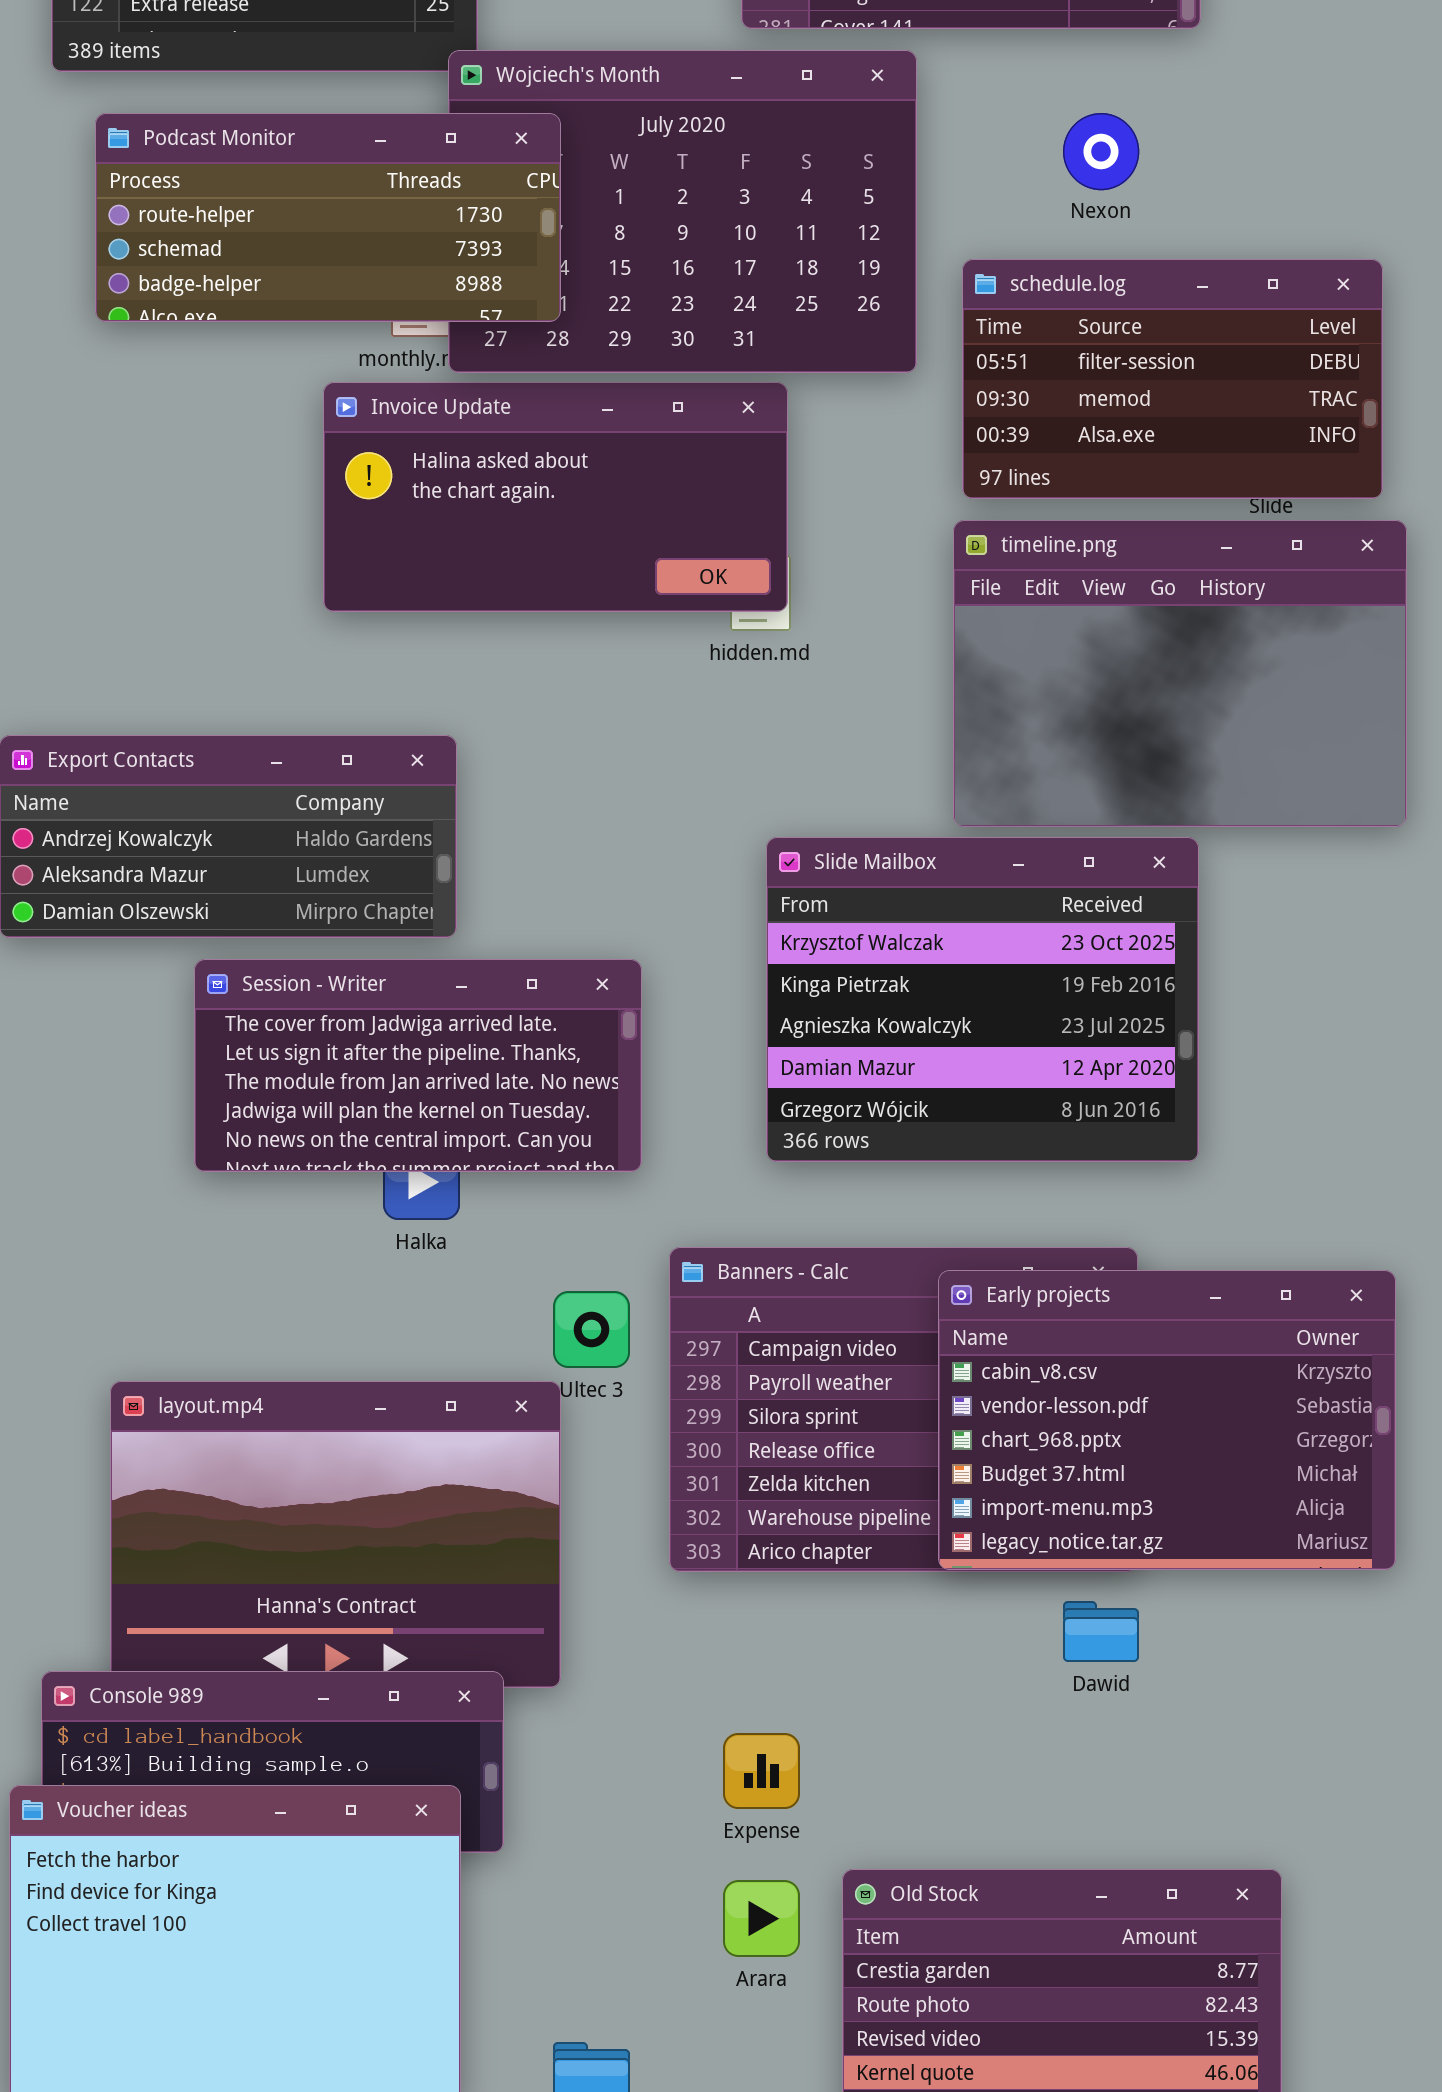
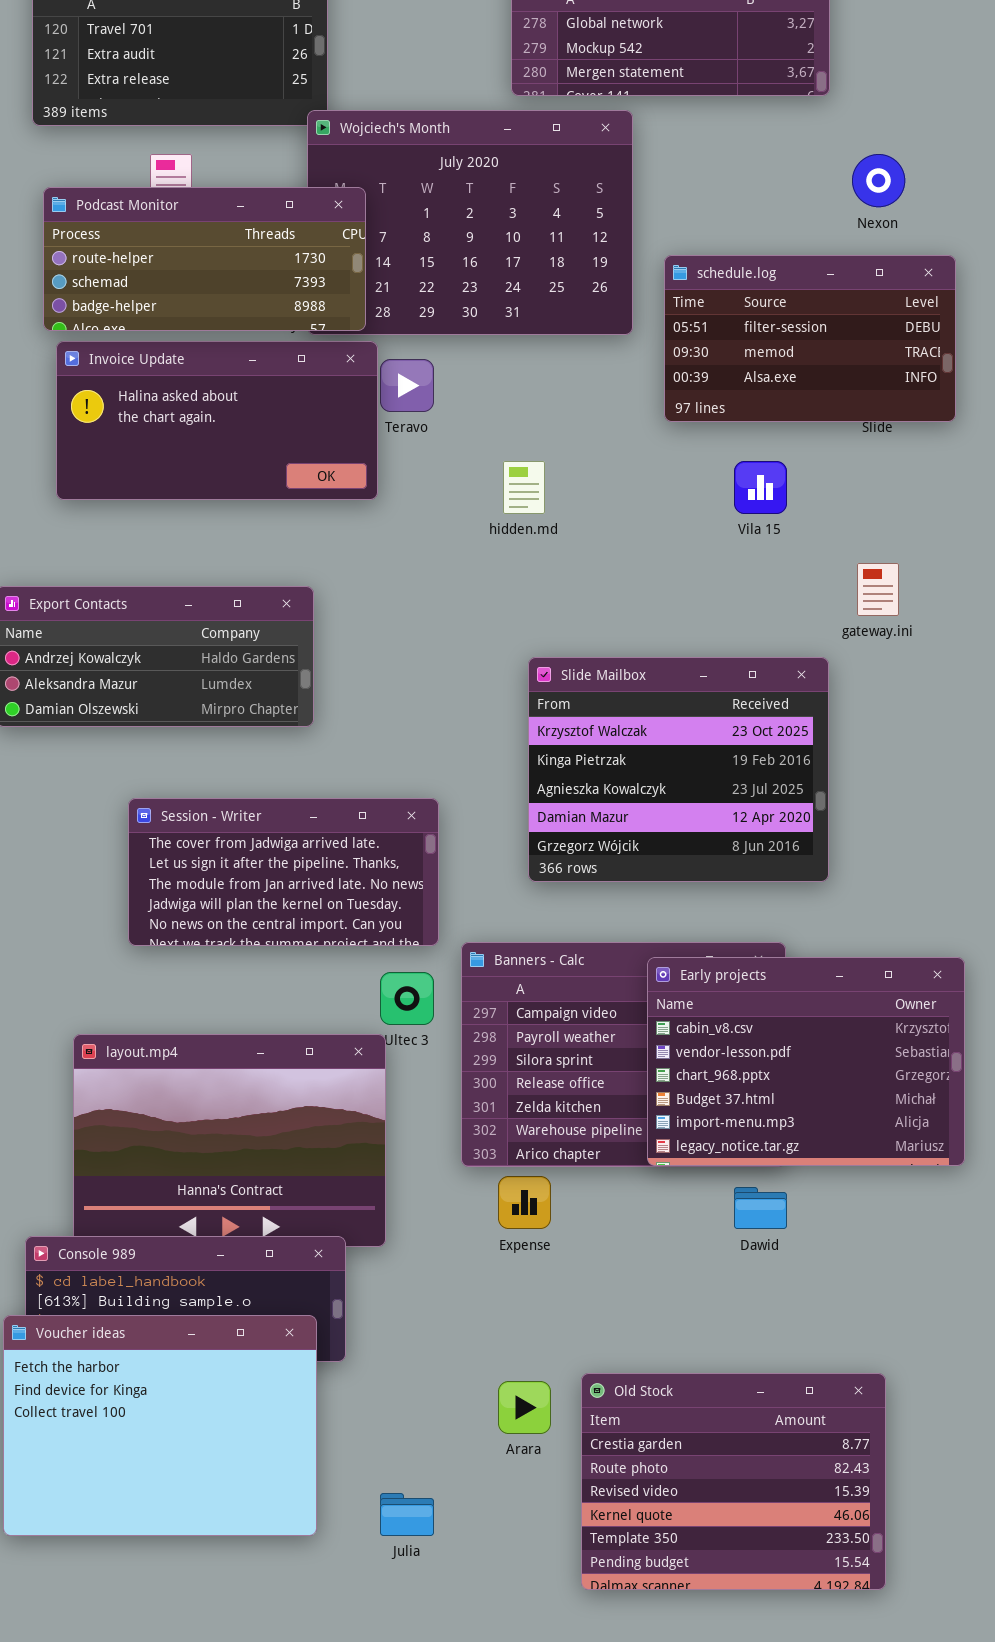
Podcast Monitor: [95,113,561,322] -> [43,187,366,331], moved
Nexon: [1063,113,1139,190] -> [852,154,905,207], moved
Invoice Update: [323,382,788,612] -> [56,341,378,500], moved
timeline.png: [953,520,1407,827] -> none, closed
Session - Writer: [194,959,642,1172] -> [128,798,439,946], moved
Expense: [723,1733,800,1809] -> [498,1176,551,1229], moved

